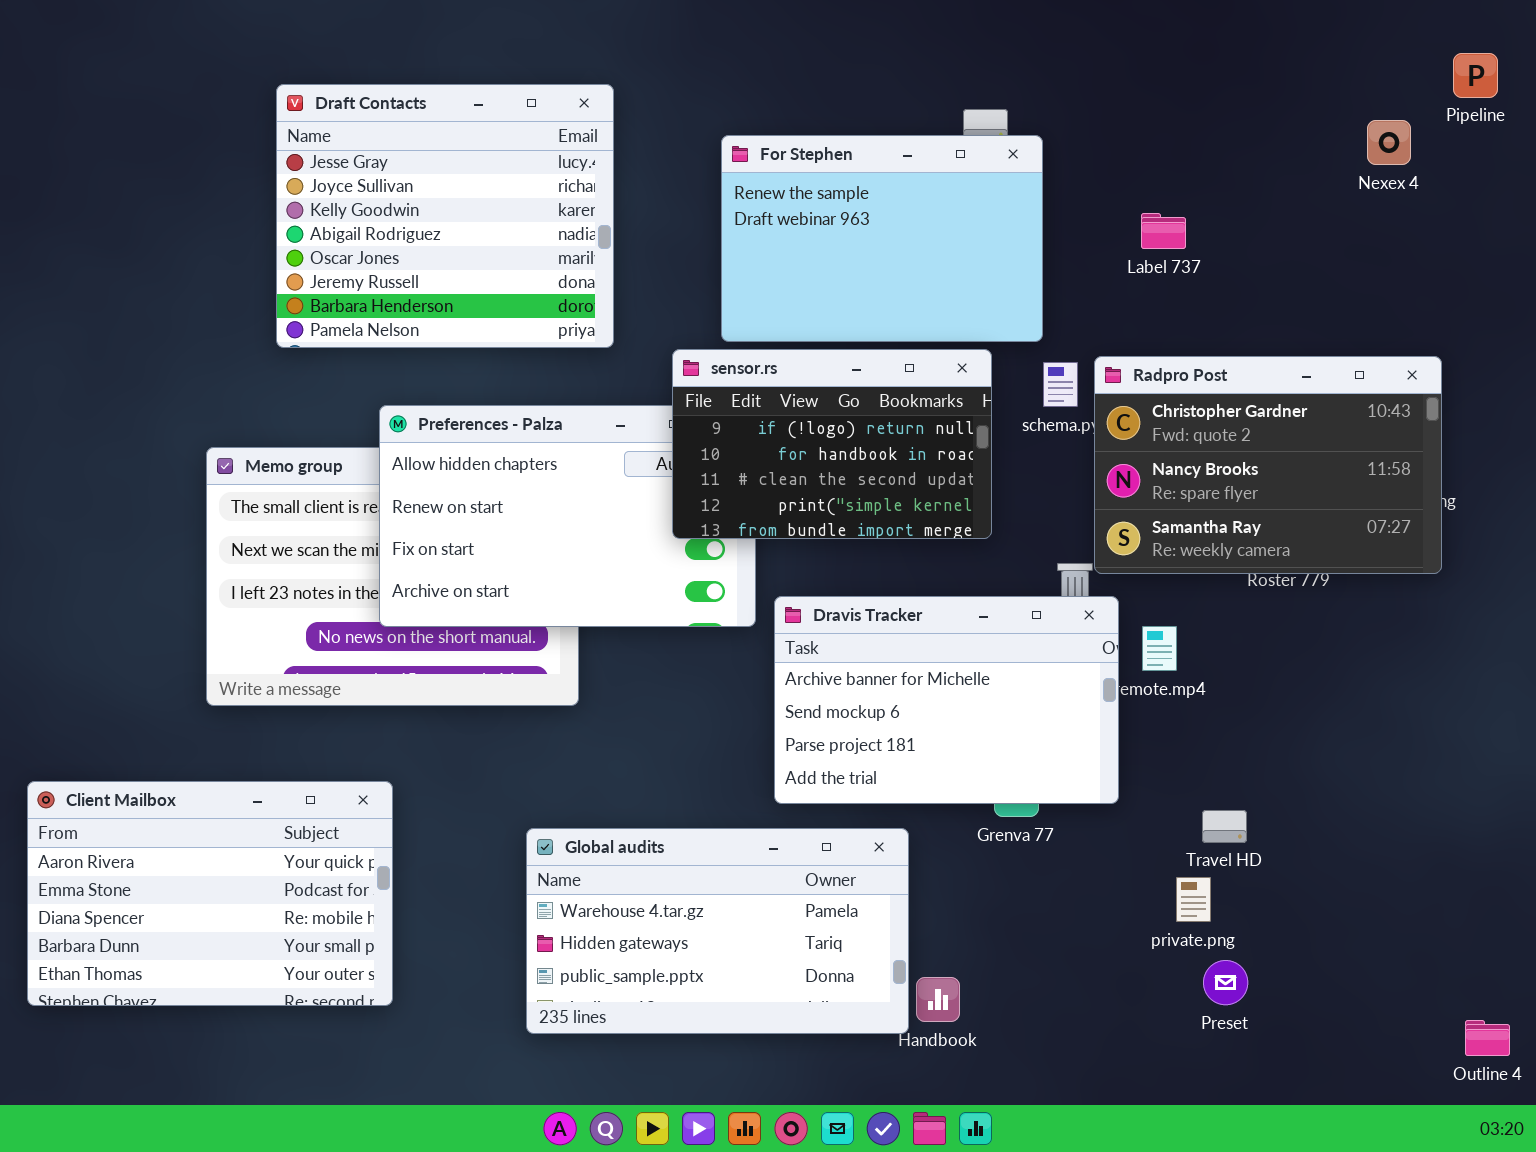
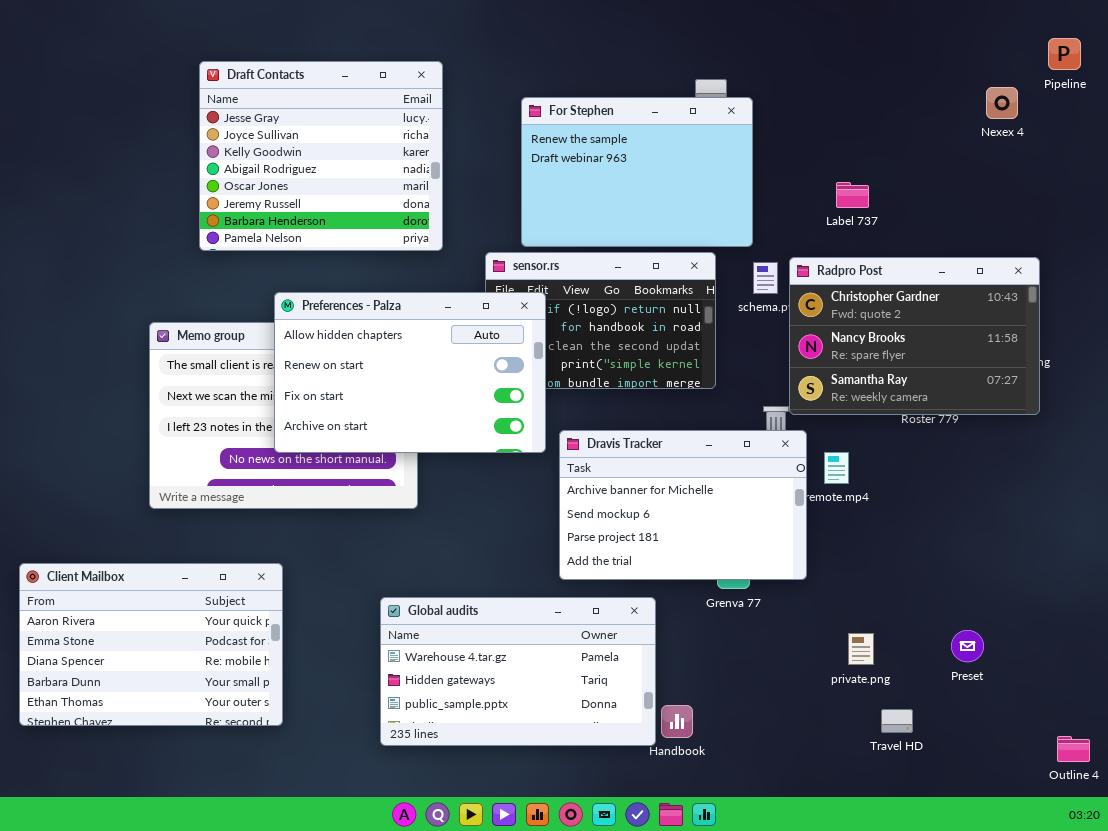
Label 737: [1141,213,1186,249] -> [836,182,869,208], moved
Preferences - Palza: [379,405,756,627] -> [274,292,546,453], raised
Travel HD: [1202,810,1247,843] -> [881,709,913,733], moved
Preset: [1203,960,1248,1005] -> [951,630,984,662], moved

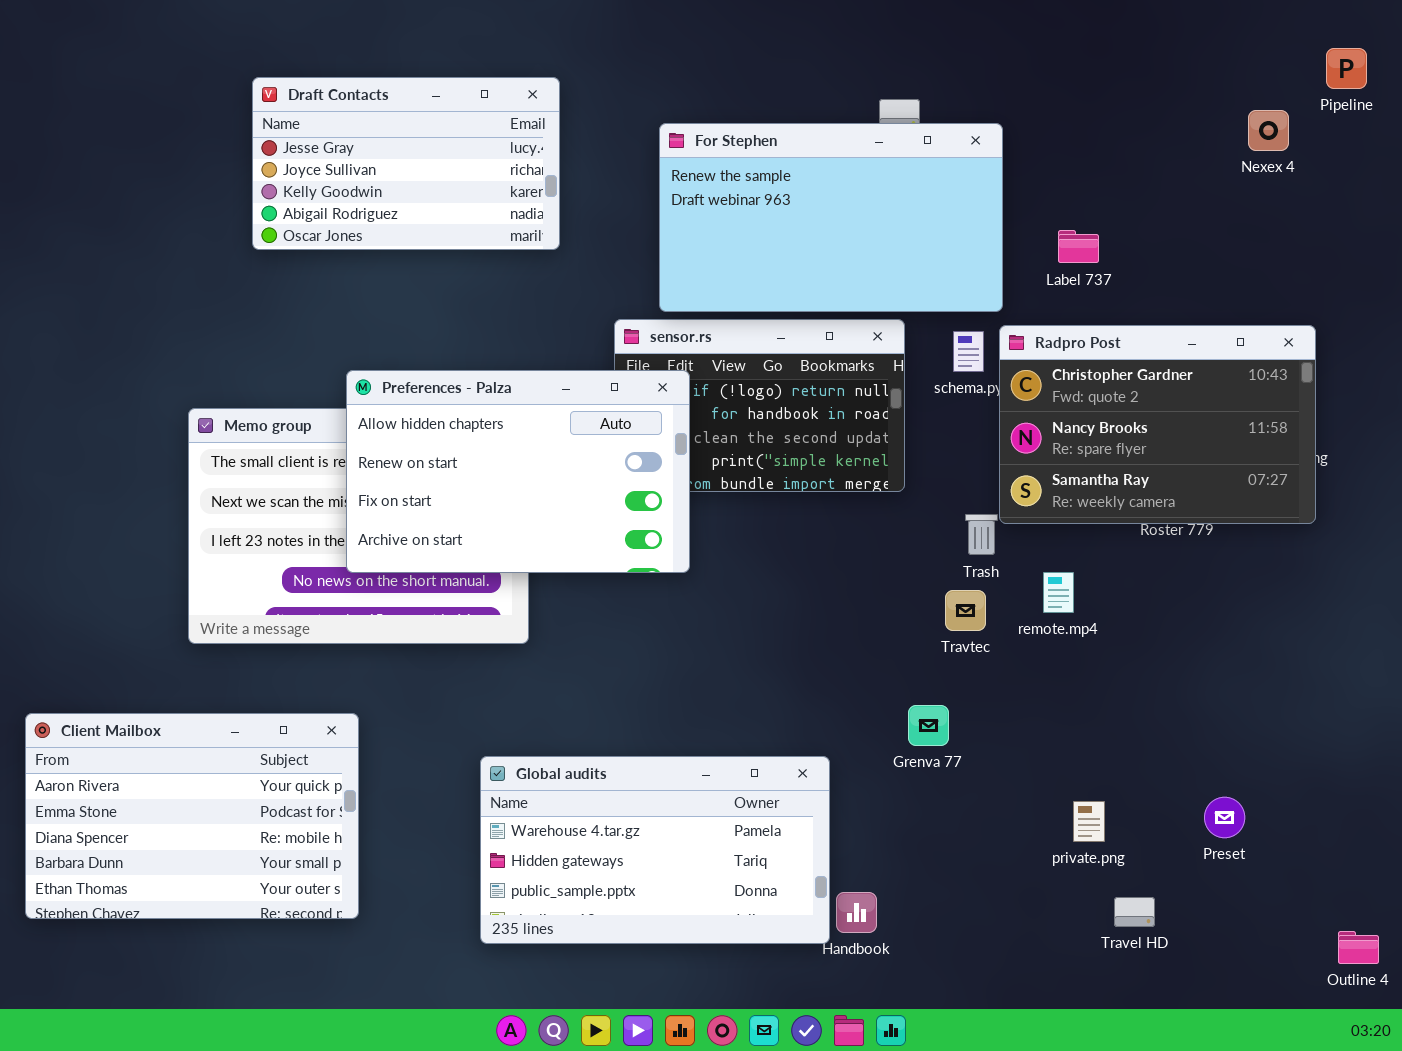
Draft Contacts: [199,61,443,251] -> [252,77,560,250], resized
For Stephen: [521,97,753,247] -> [659,123,1003,312], resized
Dravis Tracker: [559,430,807,580] -> none, closed

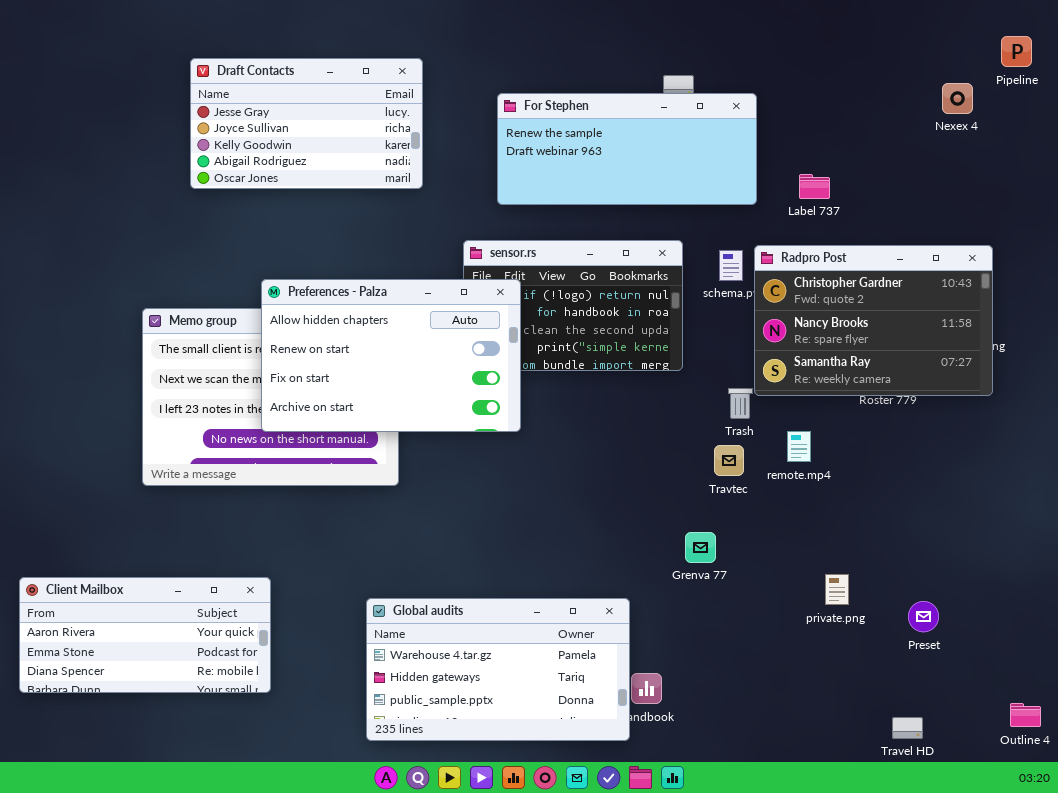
For Stephen: [659,123,1003,312] -> [497,93,757,205], resized
Client Mailbox: [25,713,359,919] -> [19,577,271,693], resized
Global audits: [480,756,830,944] -> [366,598,630,741], moved
private.png: [1073,801,1105,842] -> [825,574,849,605], moved
Travel HD: [1114,897,1155,927] -> [892,717,923,739], moved

